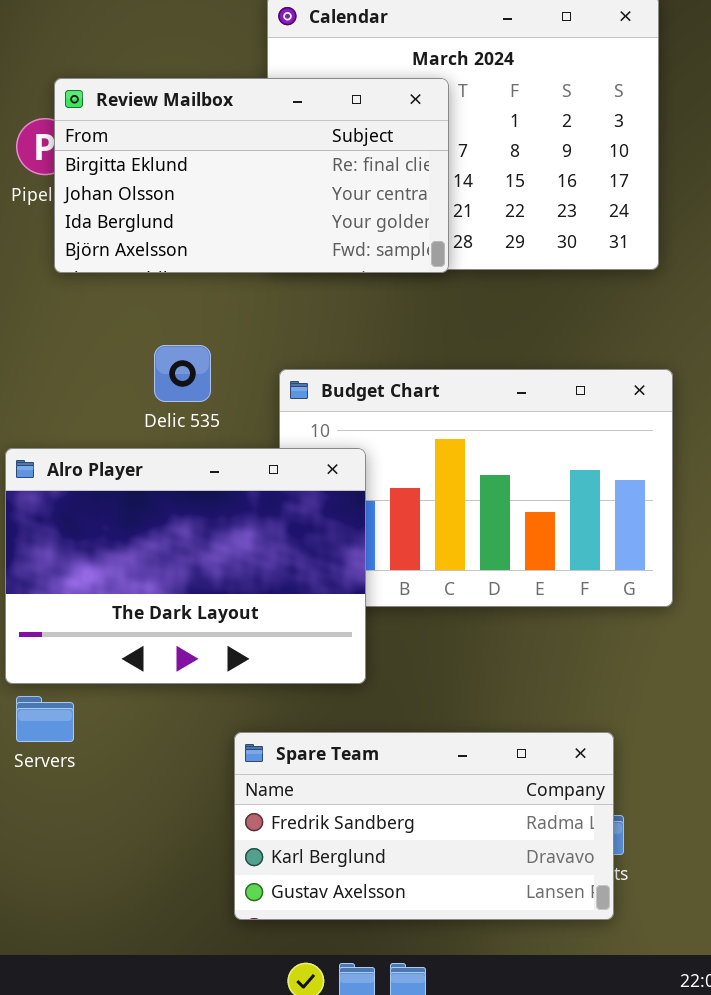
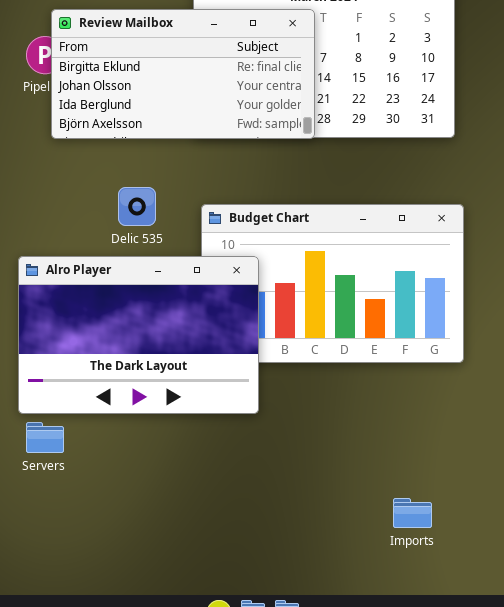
Spare Team: [234,732,614,920] -> none, closed

